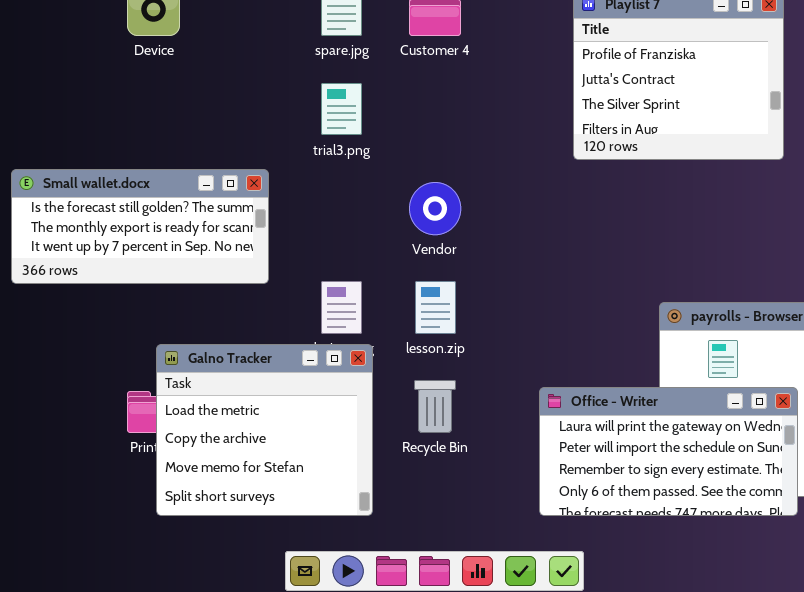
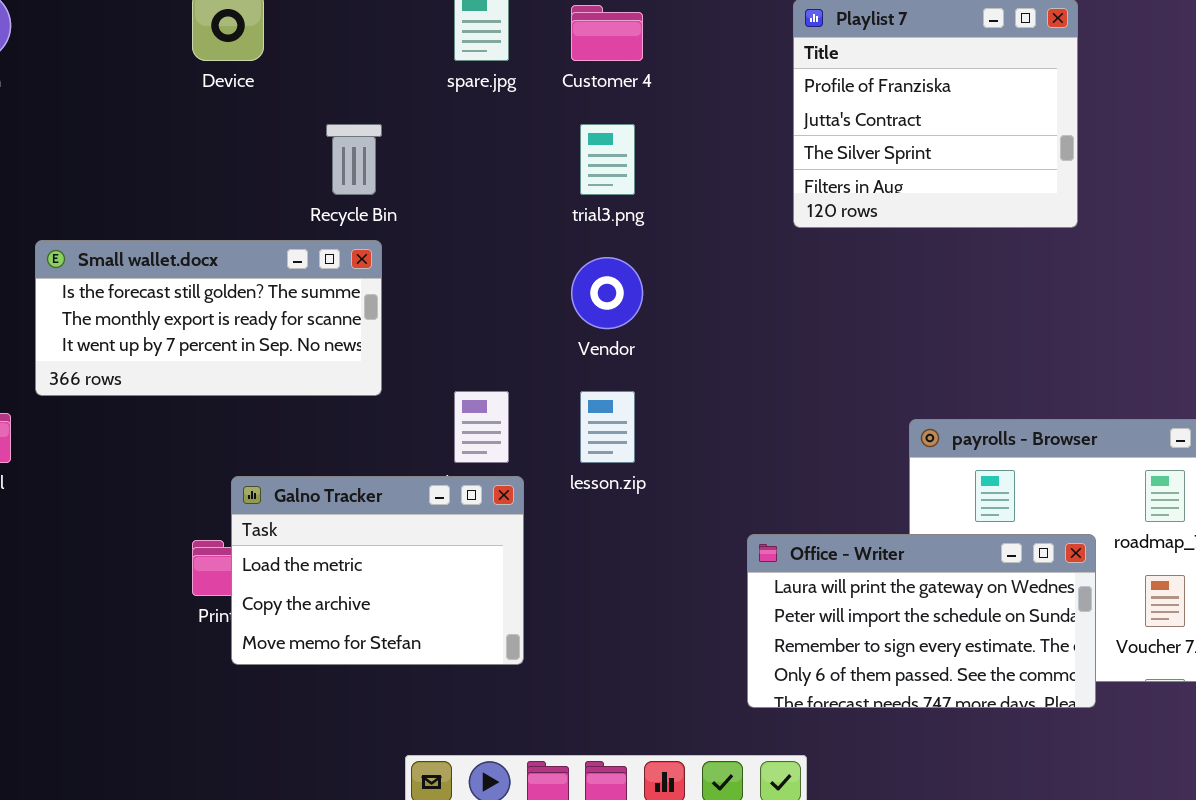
trial3.png: [321,83,362,135] -> [580,124,635,195], moved
Galno Tracker: [156,344,373,516] -> [231,476,524,665], resized
Recycle Bin: [414,380,456,433] -> [326,124,382,195], moved

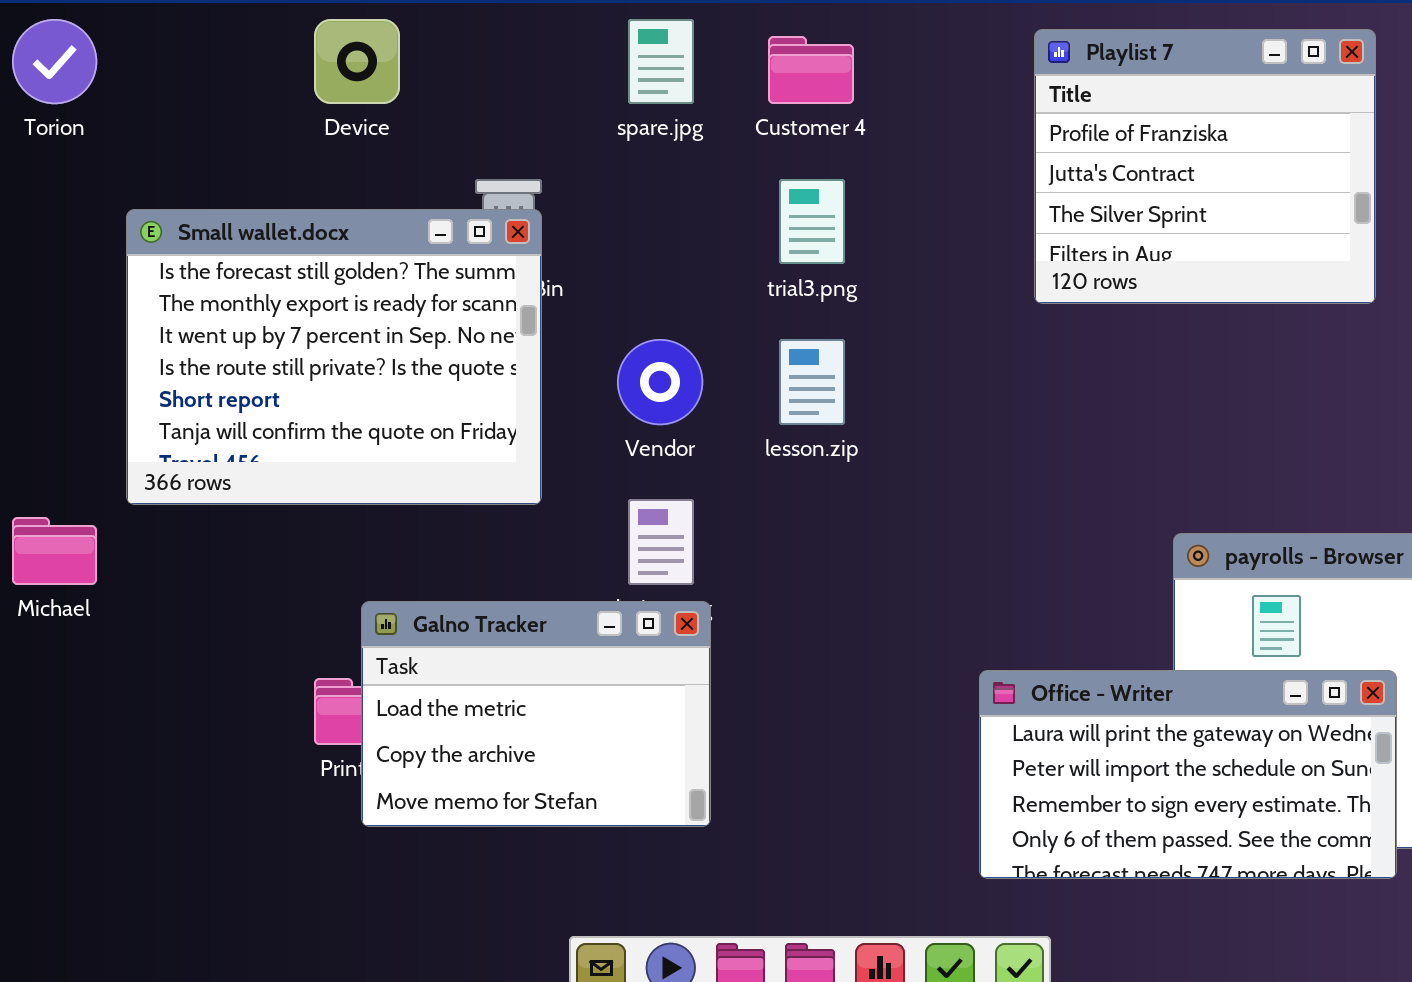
Small wallet.docx: [35,240,382,396] -> [126,209,542,505], resized
Vendor: [571,257,643,329] -> [617,339,703,425], moved
lesson.zip: [580,391,635,463] -> [779,339,845,425], moved

